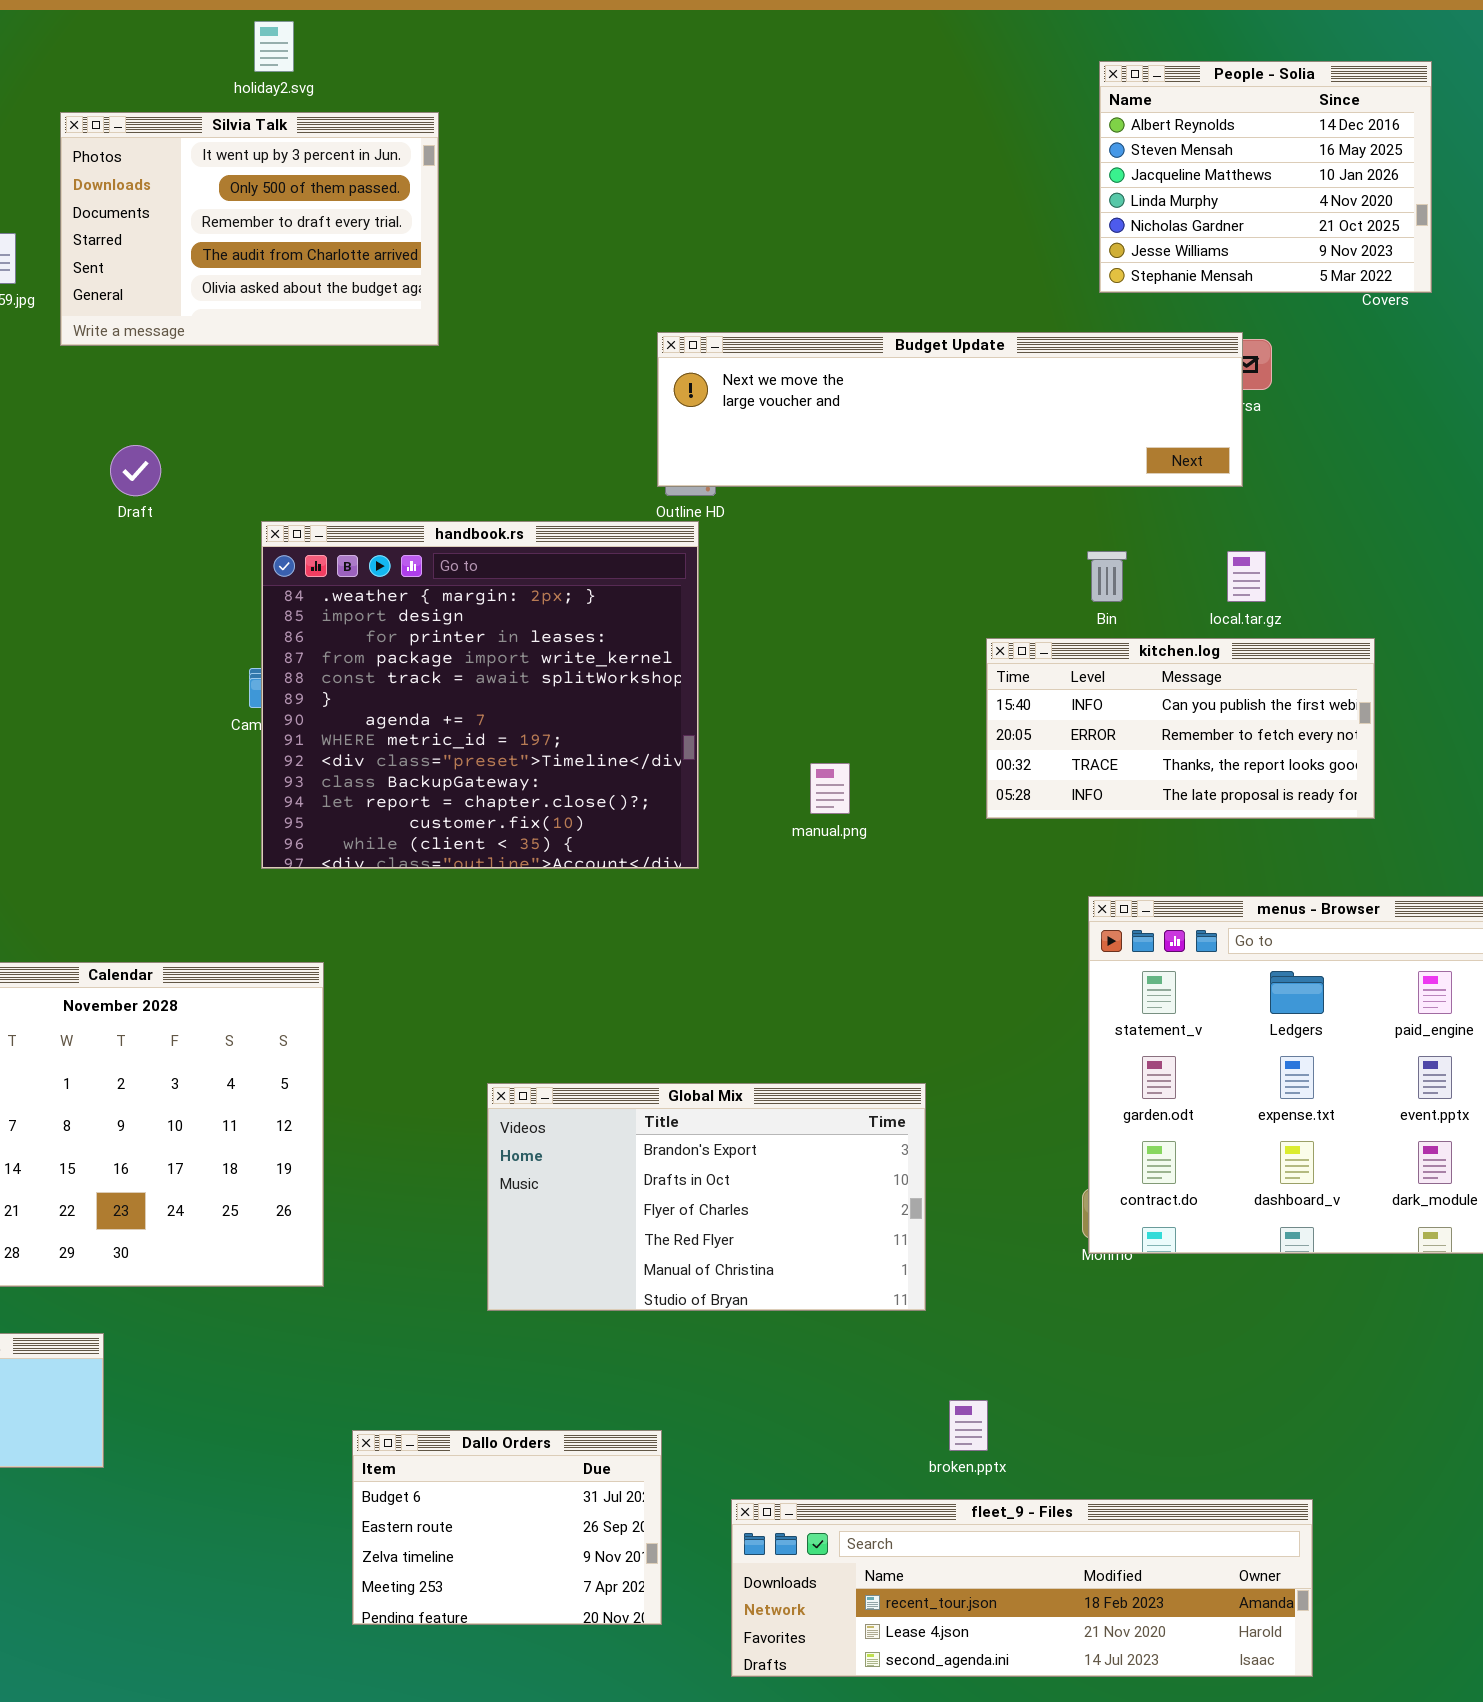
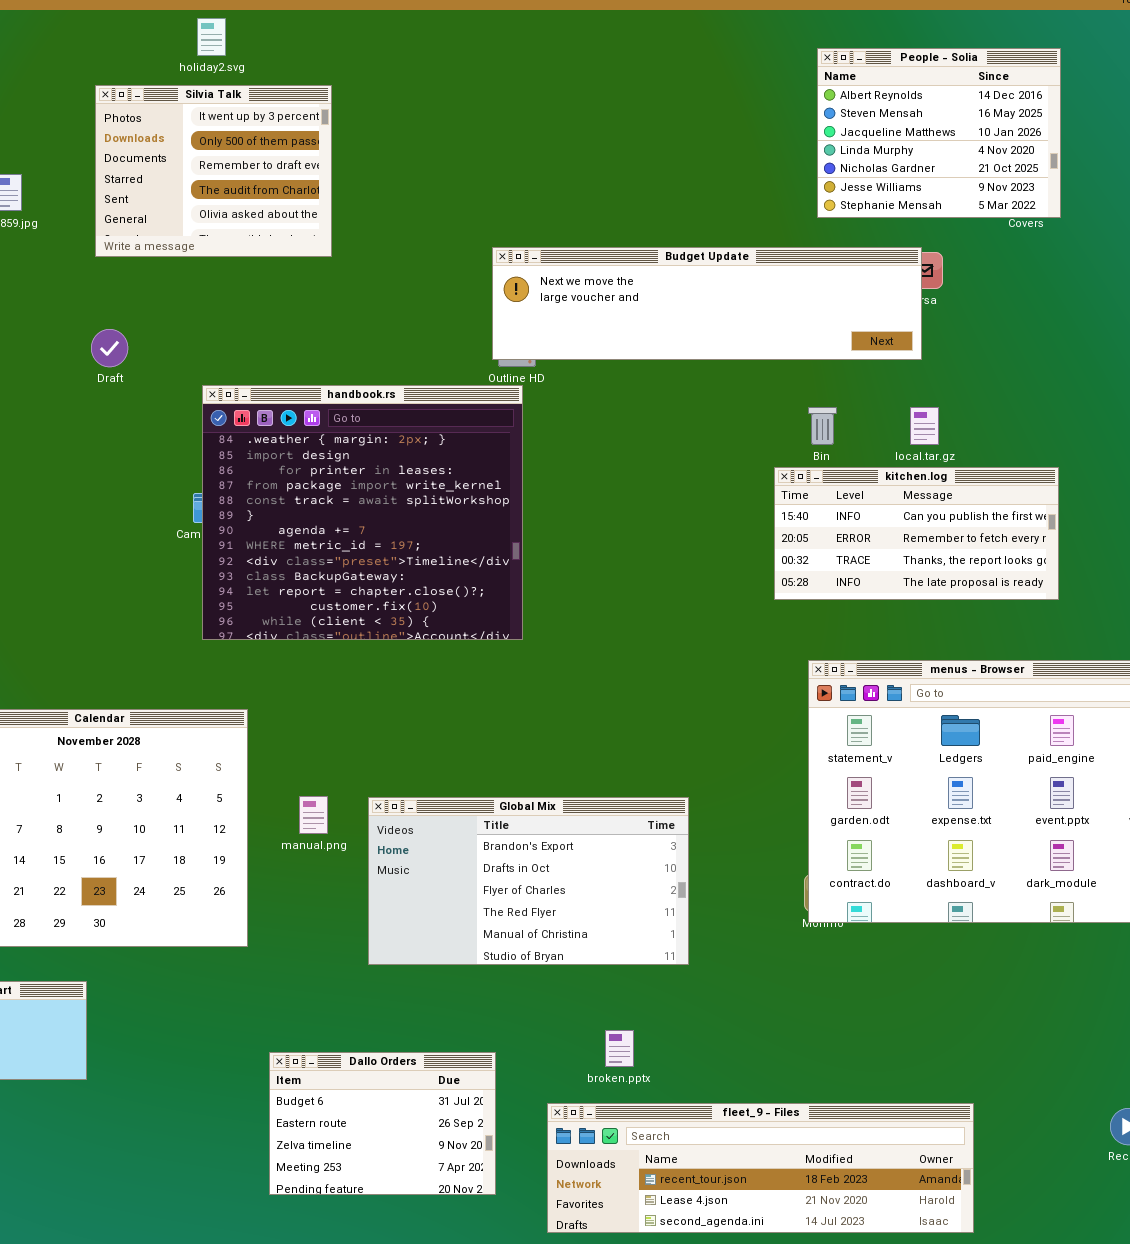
Silvia Talk: [60,112,439,346] -> [95,85,332,257], resized
kitchen.log: [986,638,1375,819] -> [774,467,1059,600], moved
manual.png: [810,763,850,814] -> [299,796,328,834], moved
broken.pptx: [949,1400,988,1451] -> [605,1030,634,1067], moved

